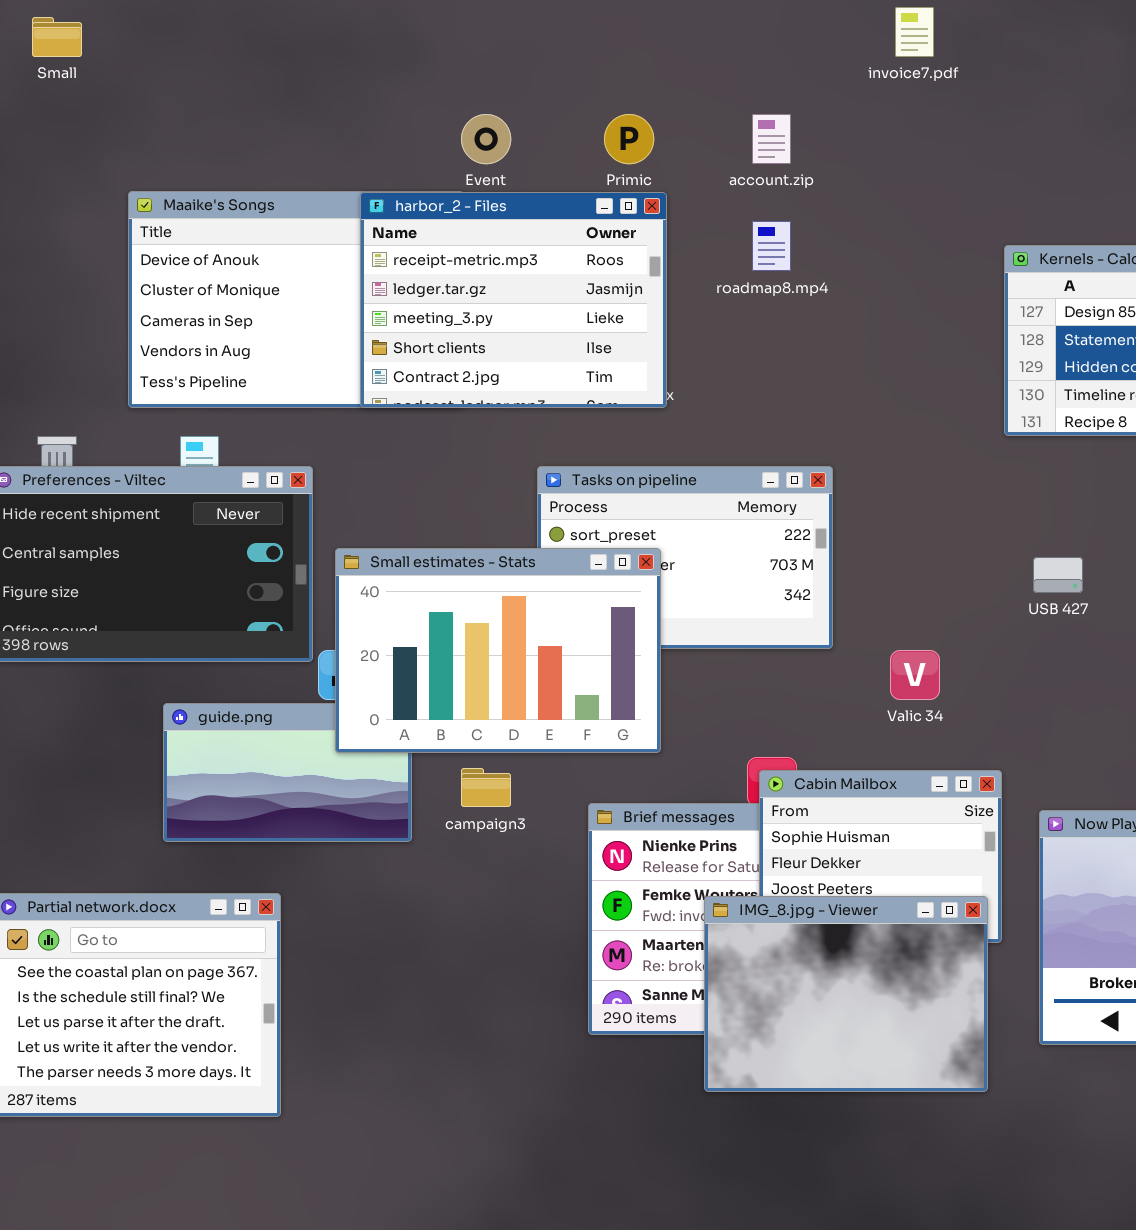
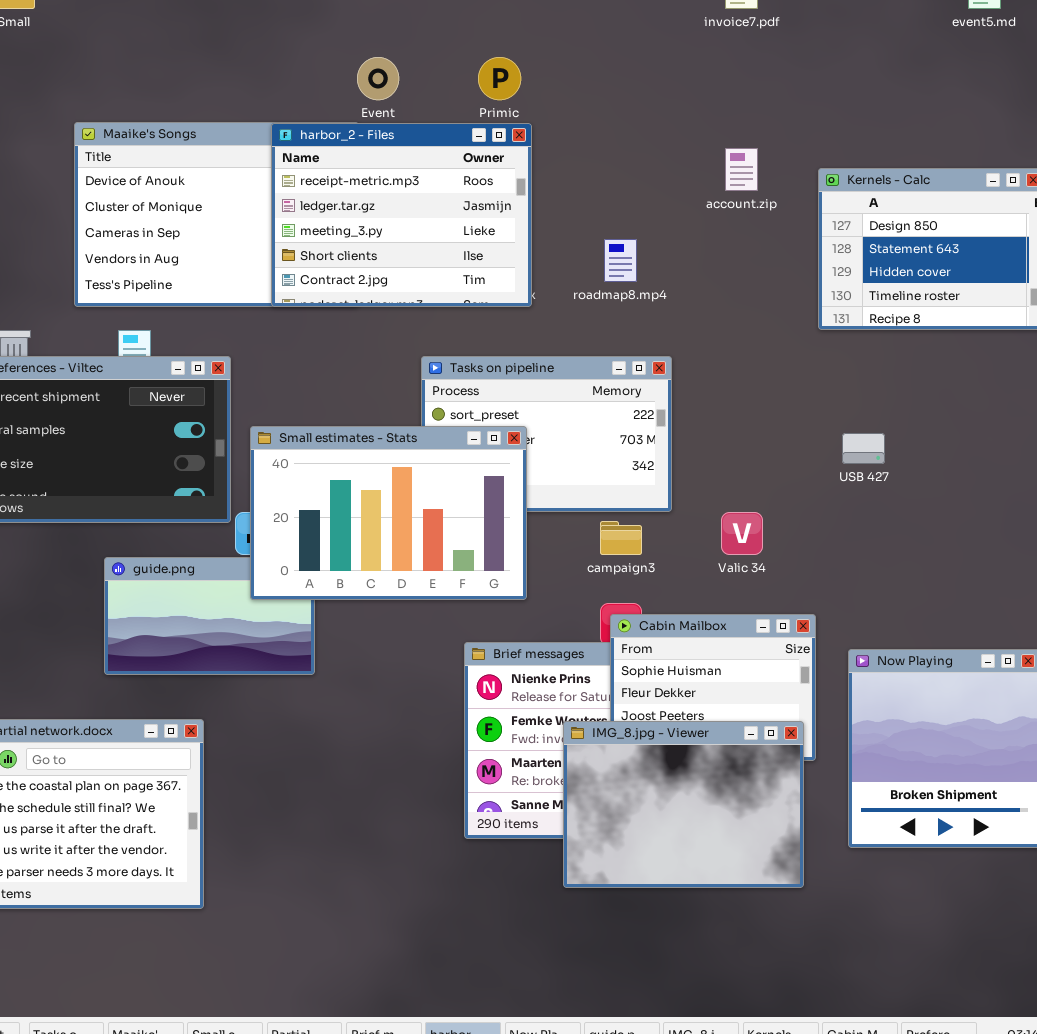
account.zip: [752,114,791,164] -> [725,148,758,191], moved
roadmap8.mp4: [752,221,791,271] -> [604,239,637,282], moved
campaign3: [461,768,511,807] -> [600,521,642,555], moved

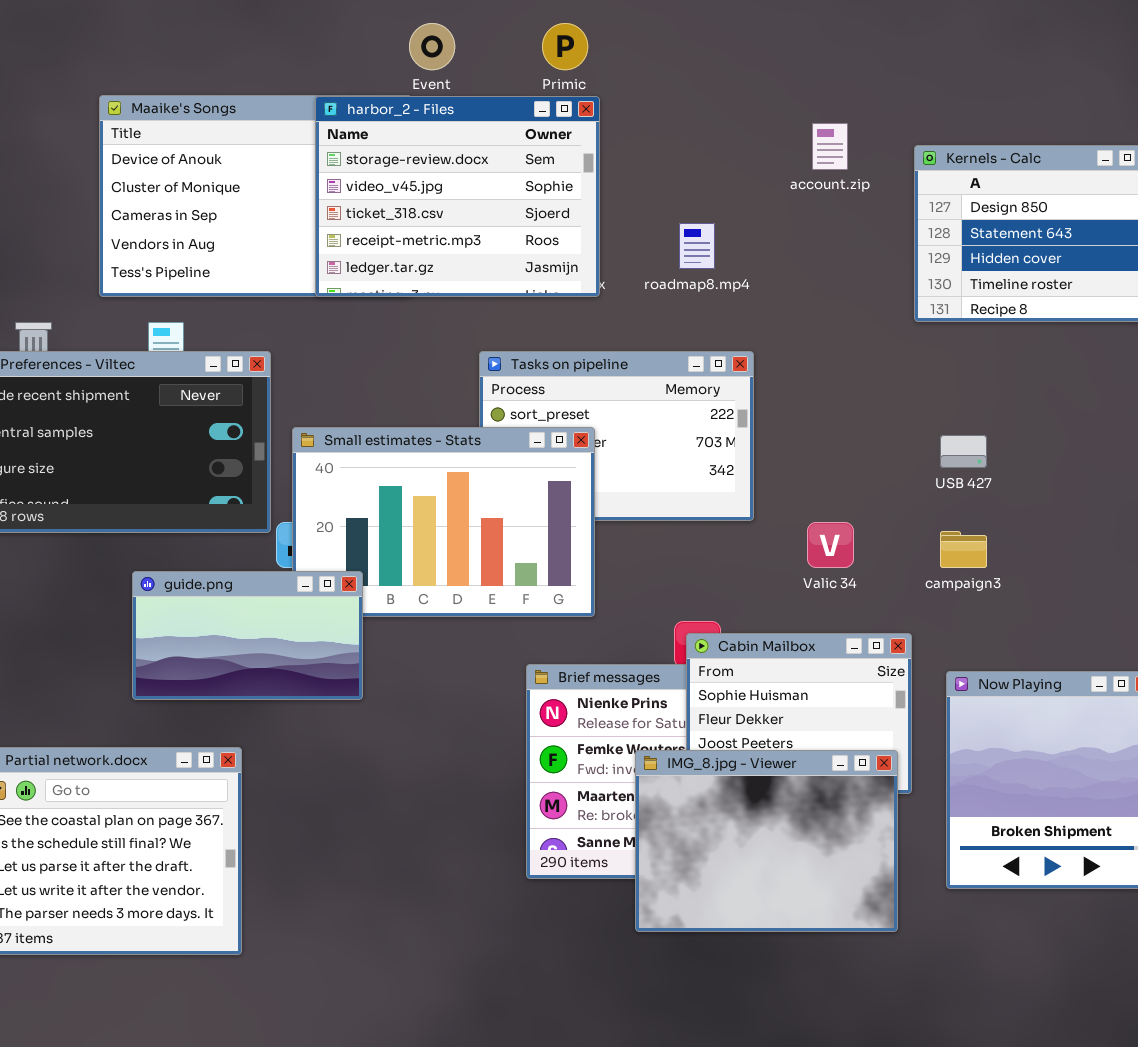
harbor_2 - Files: [271,123,532,307] -> [315,96,600,297], scrolled up 3 rows
campaign3: [600,521,642,555] -> [940,531,987,568], moved
guide.png: [104,557,315,675] -> [132,571,363,700], raised

